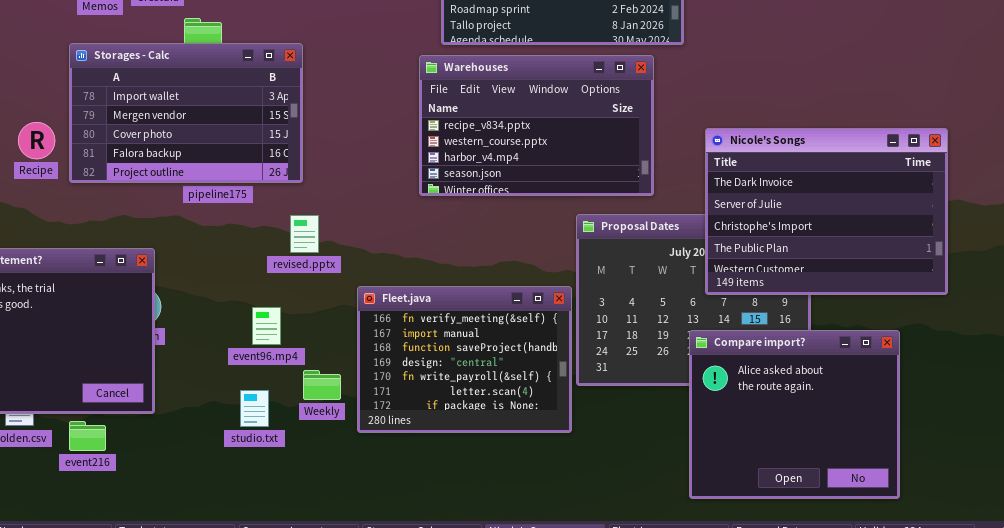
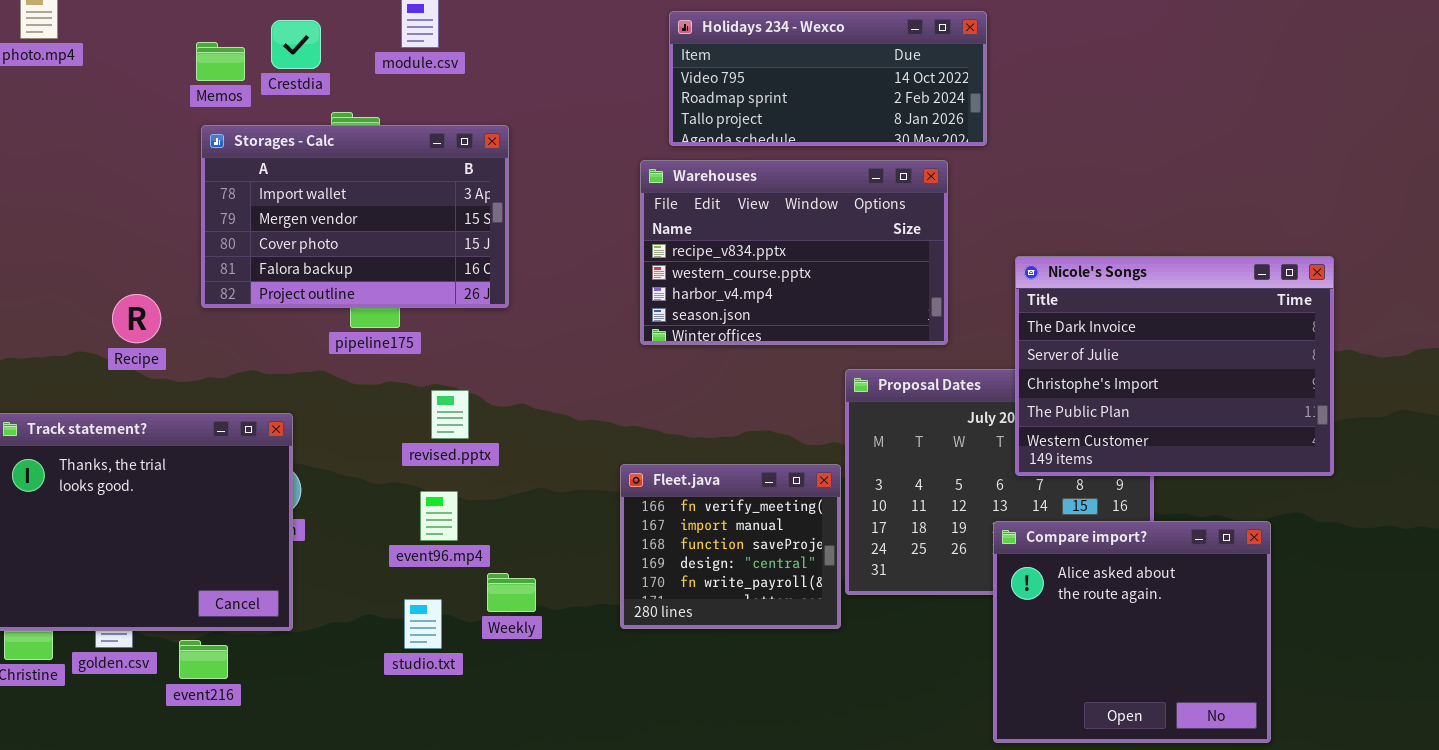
Storages - Calc: [69,43,303,183] -> [201,125,509,308], moved
Recipe: [18,122,55,159] -> [112,294,161,343], moved
revised.pptx: [290,215,319,253] -> [431,390,469,439], moved
Fleet.java: [357,286,572,433] -> [620,464,841,629], resized

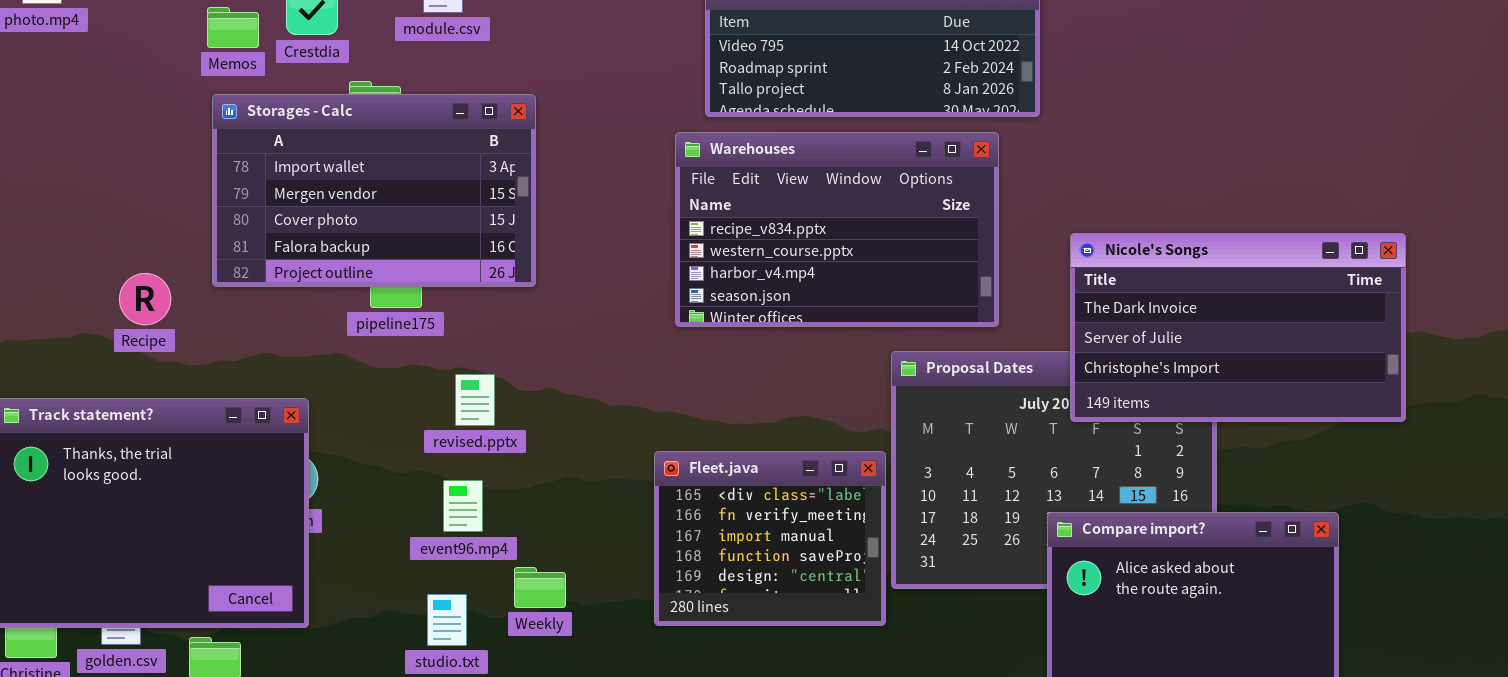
Nicole's Songs: [1015,256,1334,476] -> [1070,233,1406,422], resized
Fleet.java: [620,464,841,629] -> [654,451,886,626], scrolled up 1 row

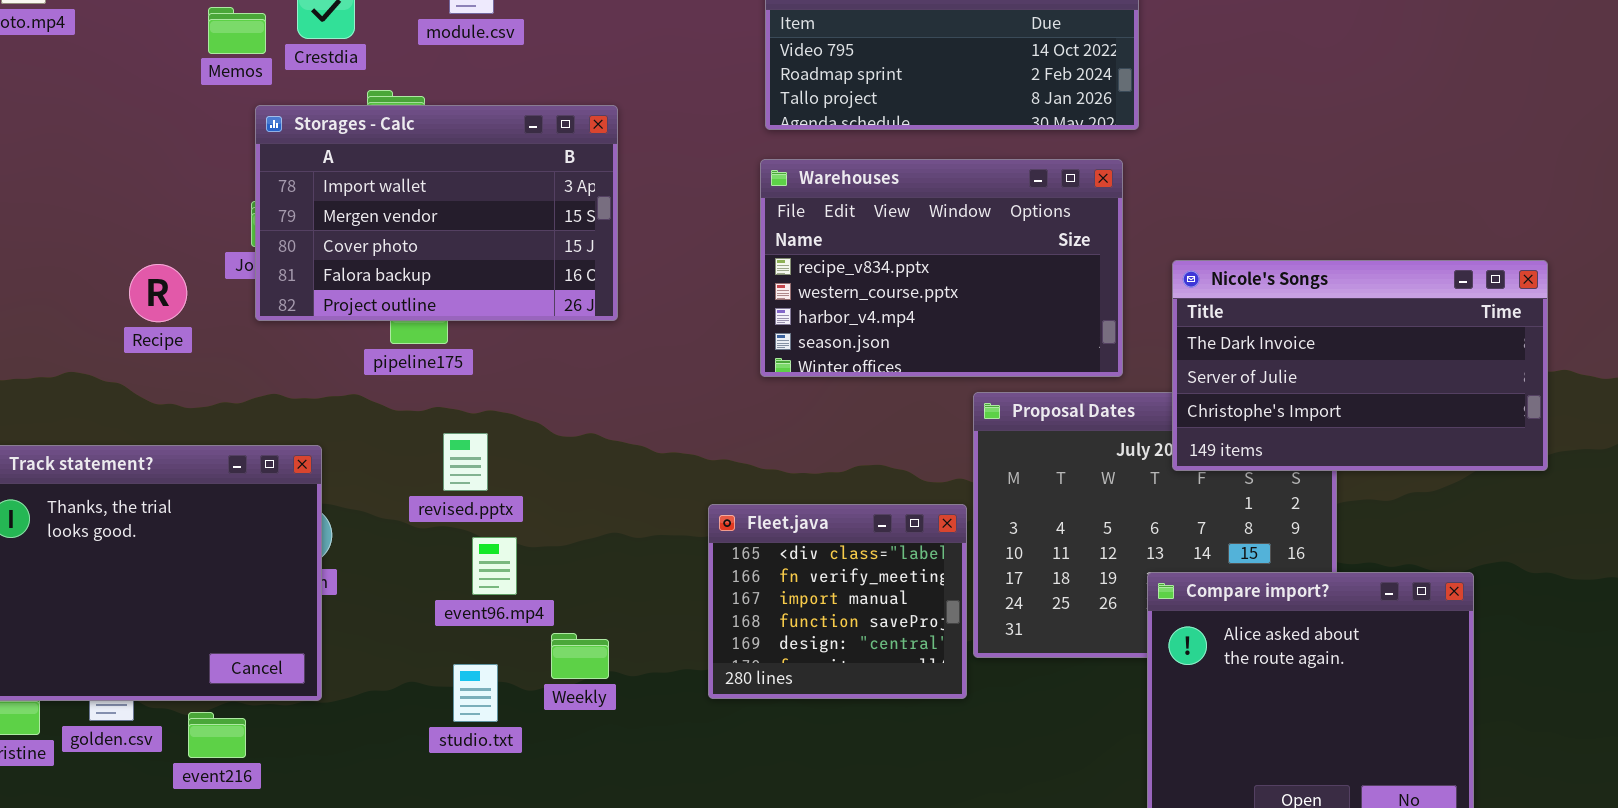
Storages - Calc: [212,94,536,287] -> [255,105,618,321], moved
Warehouses: [675,132,999,327] -> [760,159,1123,377], moved
Recipe: [119,273,171,325] -> [129,264,187,322], moved
revised.pptx: [455,374,495,426] -> [443,433,488,491], moved

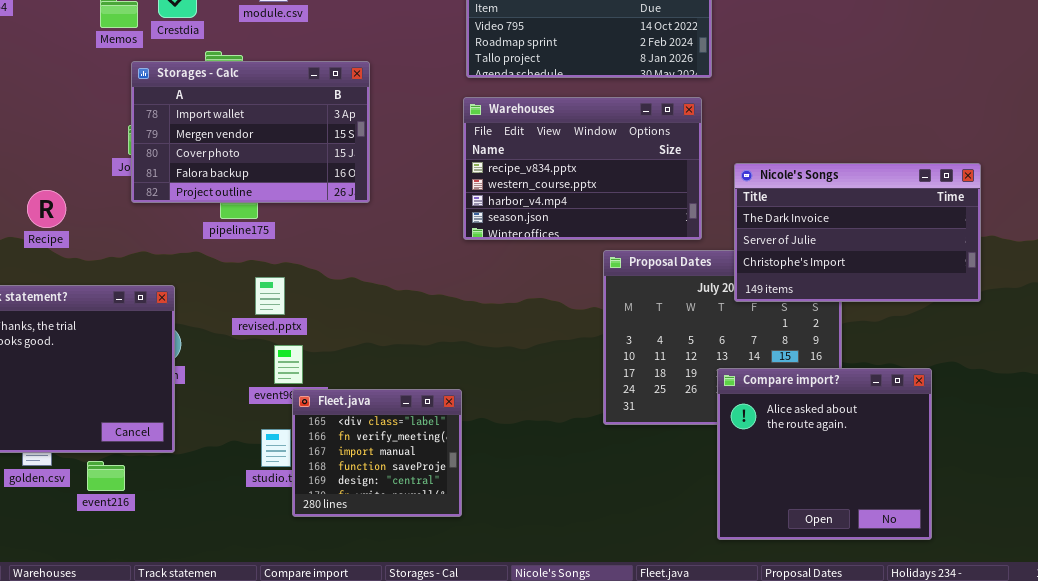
Recipe: [129,264,187,322] -> [27,190,66,228], moved
Fleet.java: [708,504,967,699] -> [292,389,462,517], moved

